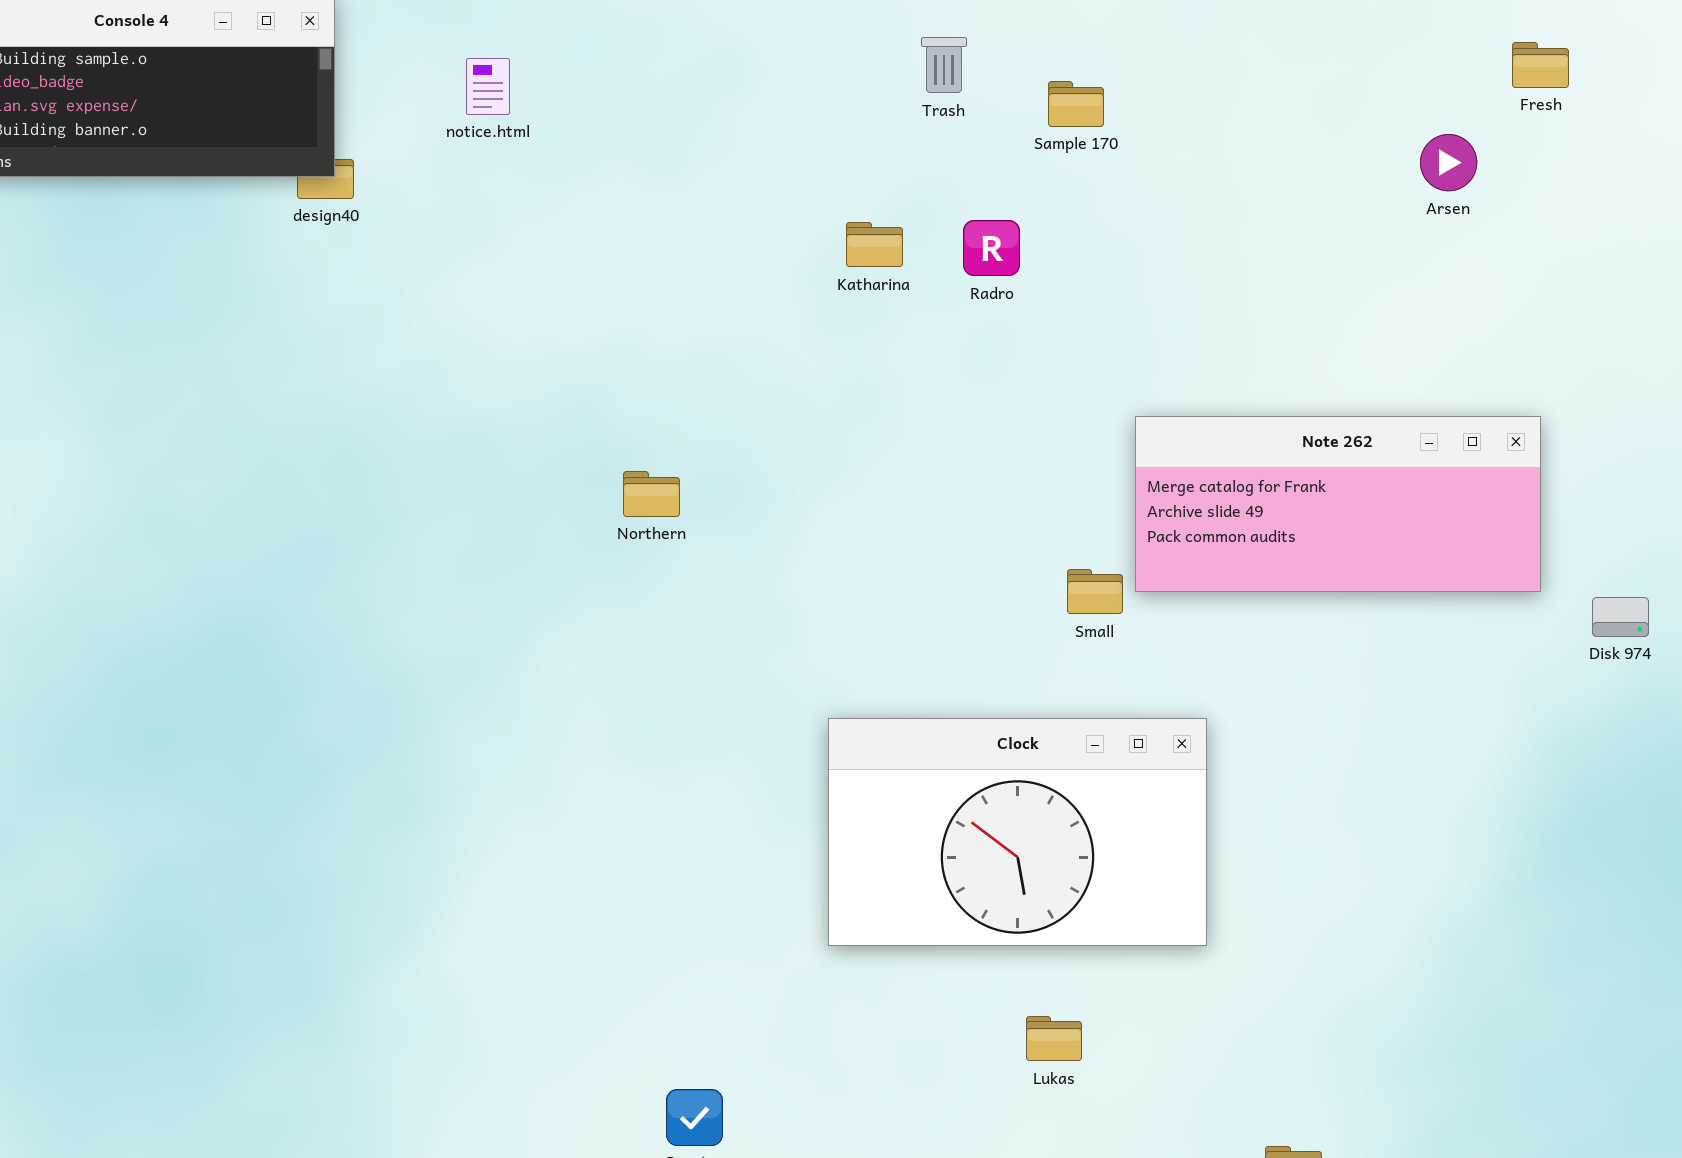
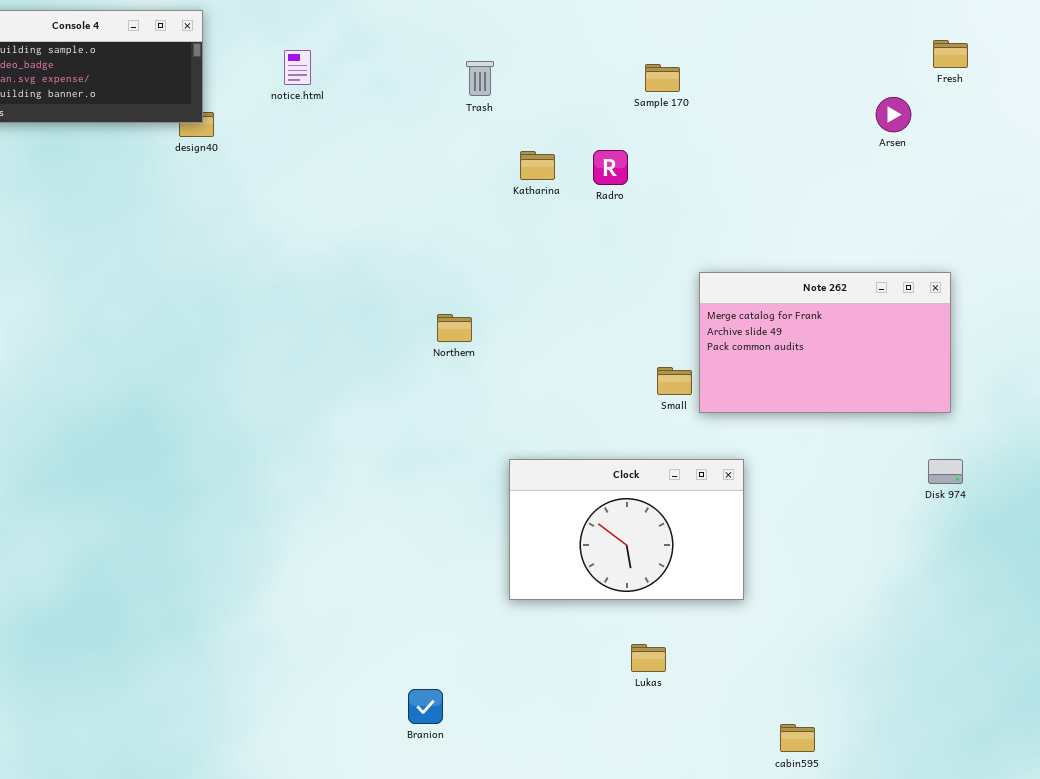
Trash: [921,37,967,93] -> [466,61,494,96], moved
Note 262: [1135,416,1541,592] -> [699,272,951,413], resized
Northern: [623,471,680,517] -> [437,314,472,342], moved
Disk 974: [1592,597,1649,637] -> [928,459,963,484], moved

